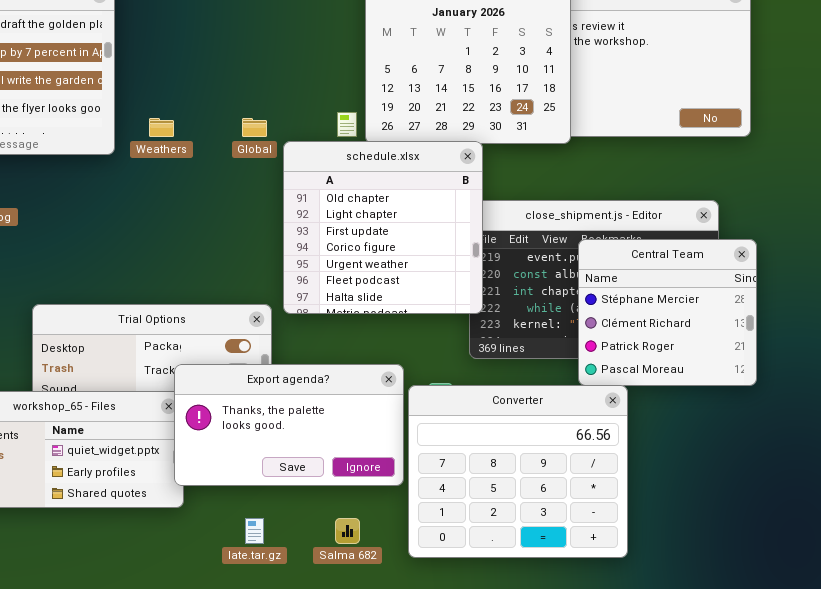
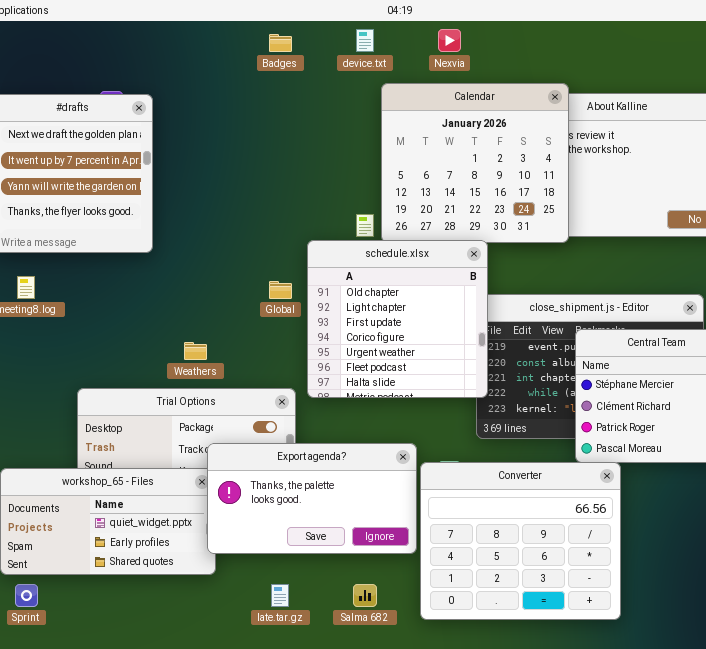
Weathers: [149,118,174,137] -> [184,342,207,360], moved
Global: [242,118,267,137] -> [269,281,292,299], moved

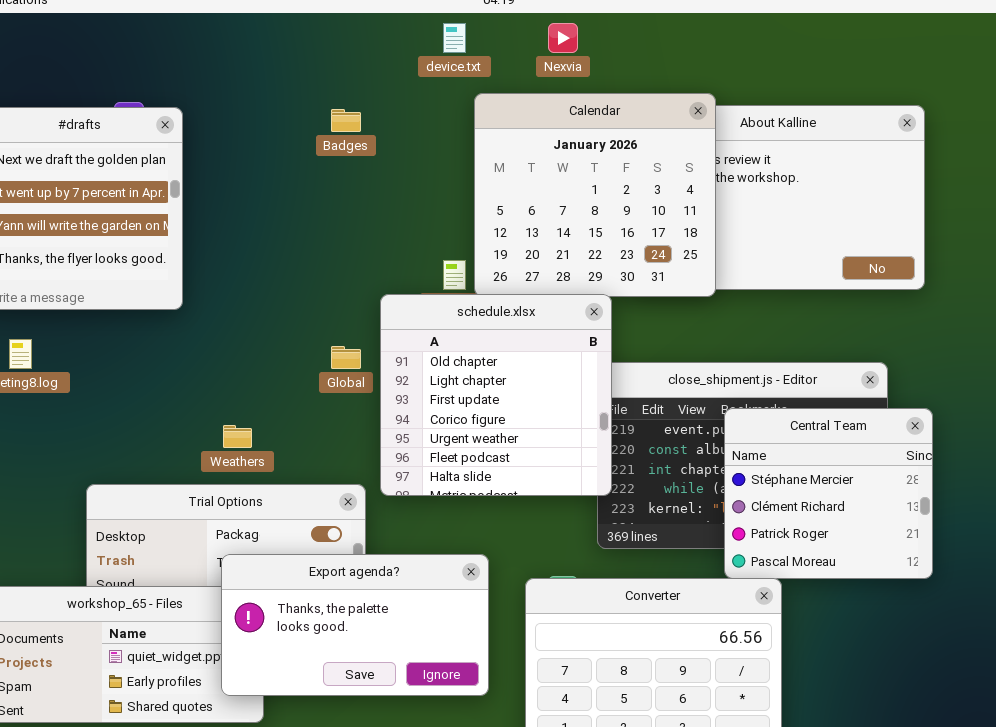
Badges: [269,34,292,52] -> [331,109,361,132], moved
Export agenda?: [207,443,417,554] -> [221,554,489,696], moved

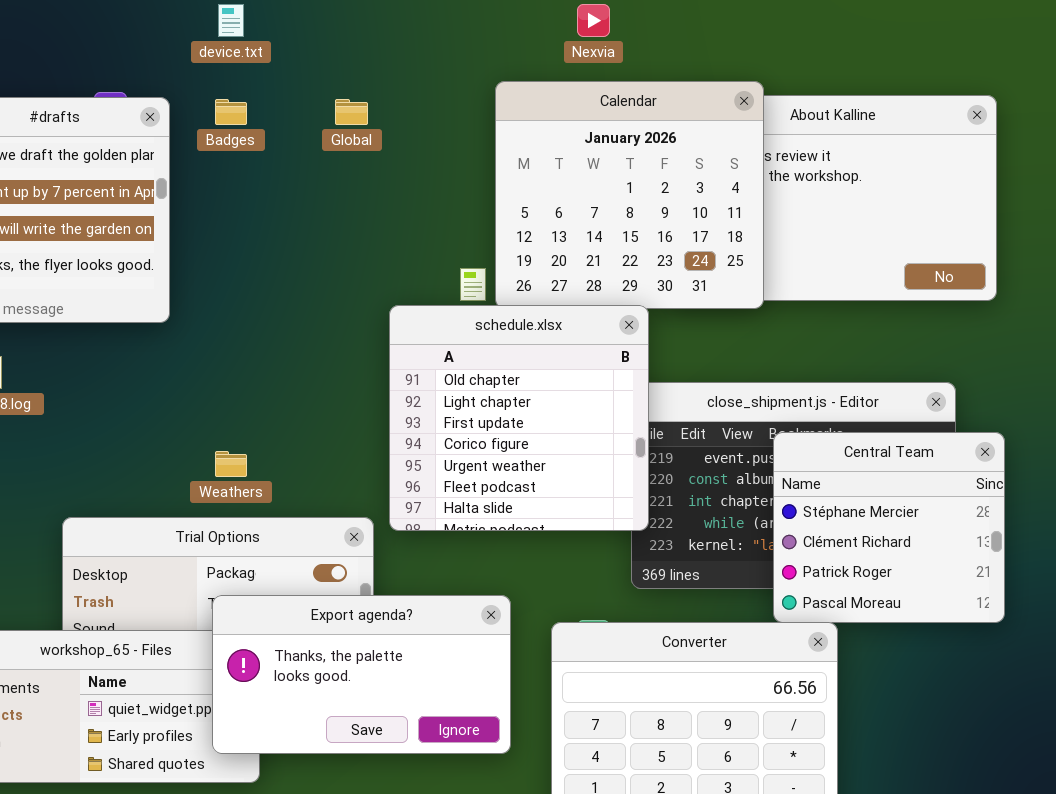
device.txt: [443,23,466,53] -> [218,4,244,37], moved
Badges: [331,109,361,132] -> [215,99,247,125], moved
Global: [331,346,361,369] -> [335,99,368,125], moved

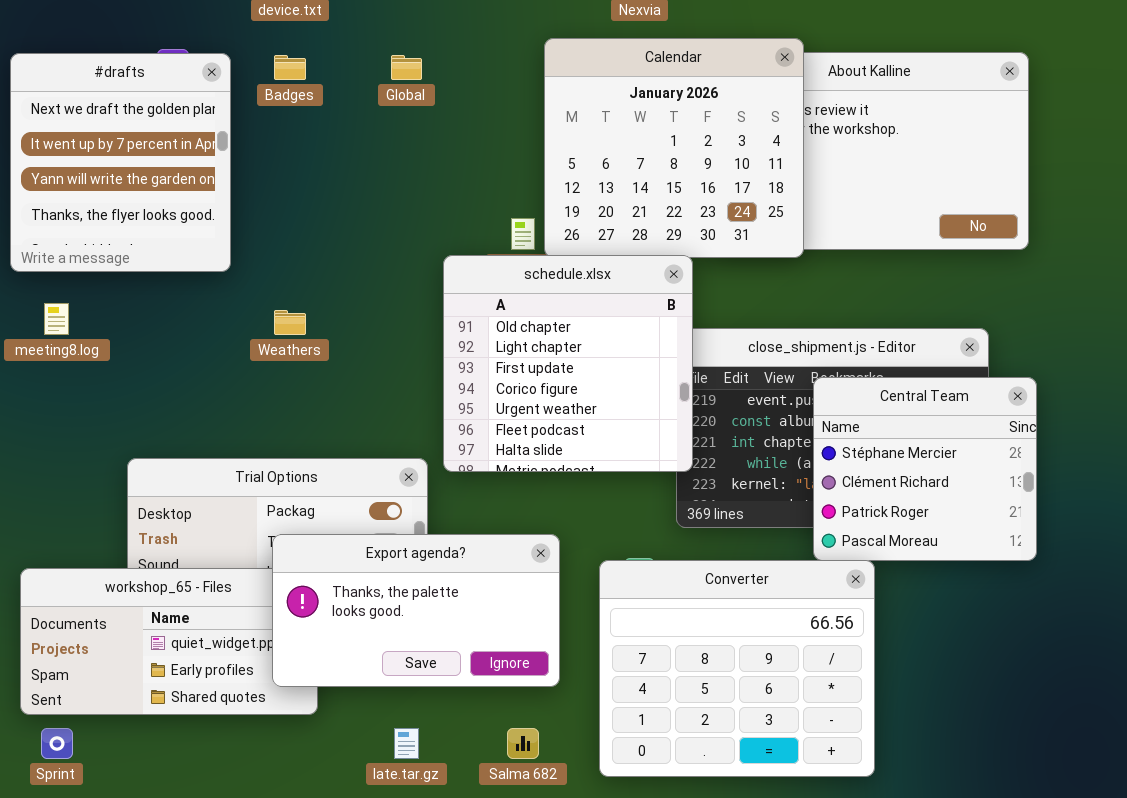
Weathers: [215,451,247,477] -> [274,310,306,335], moved

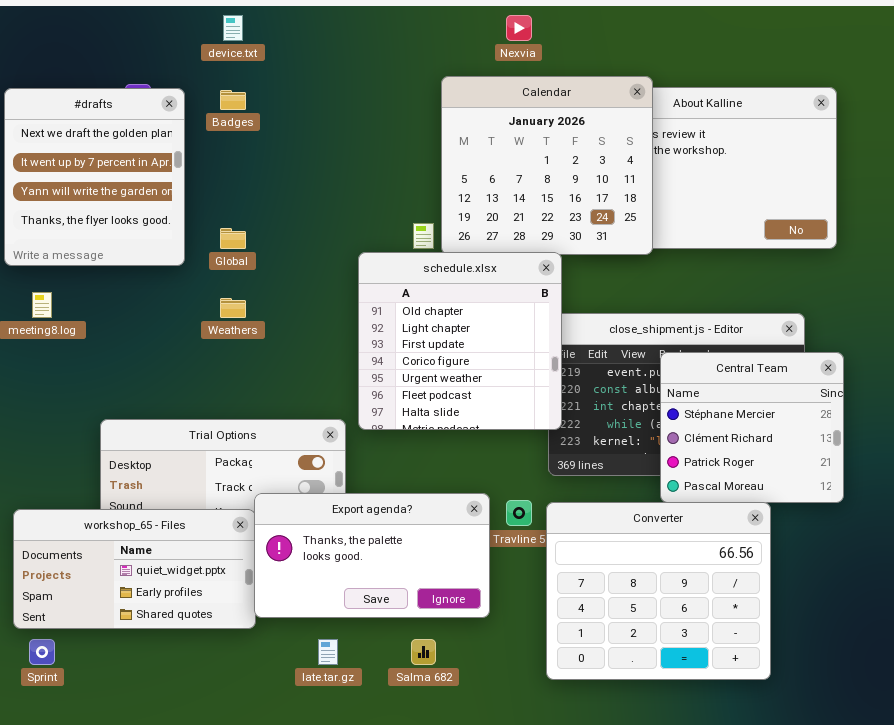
Global: [391,55,422,80] -> [220,228,246,249], moved
Export agenda?: [272,534,560,687] -> [254,493,490,618], moved
Converter: [599,560,875,777] -> [546,502,771,680], moved

